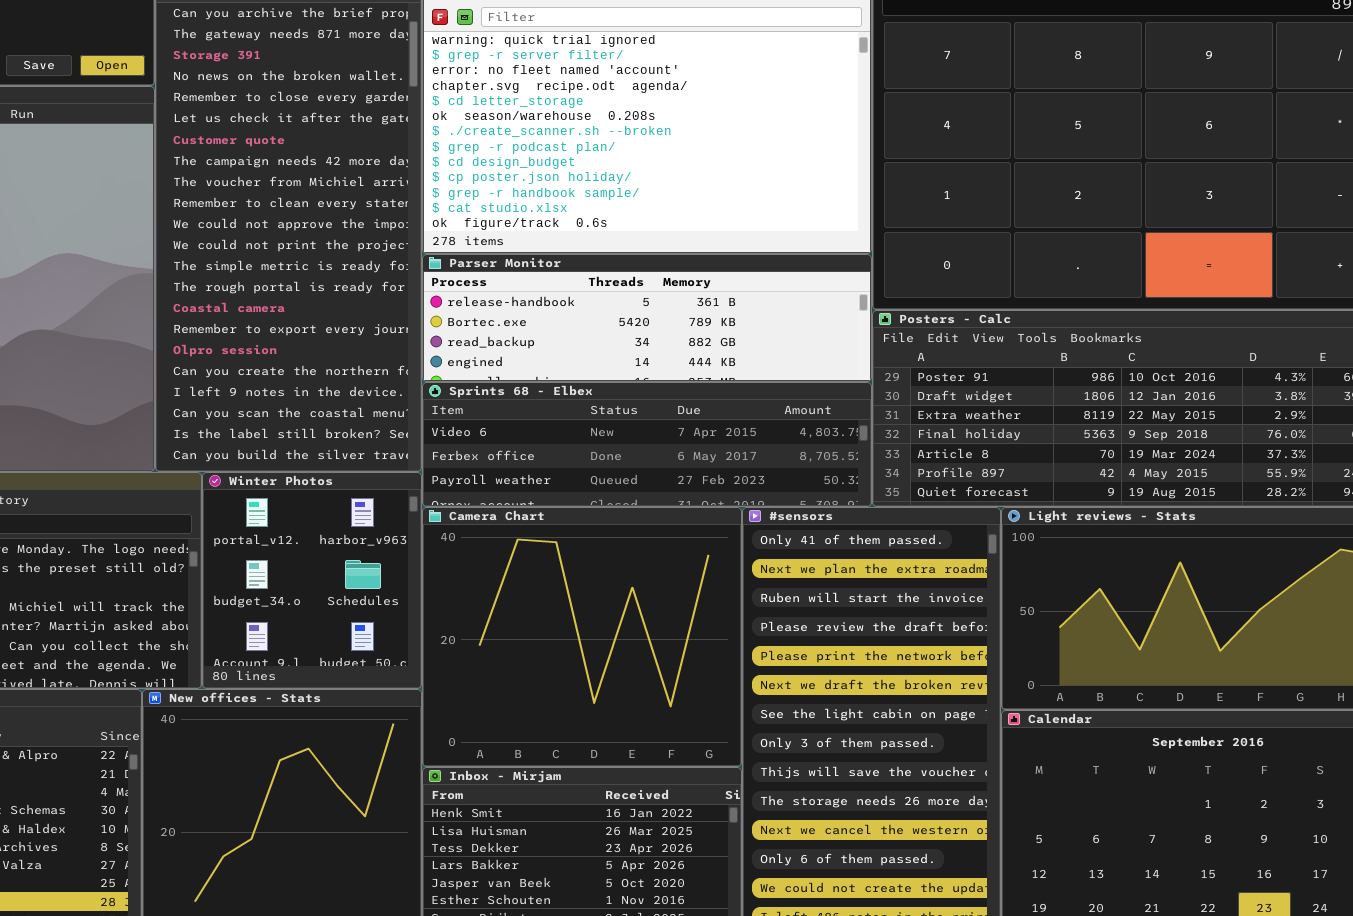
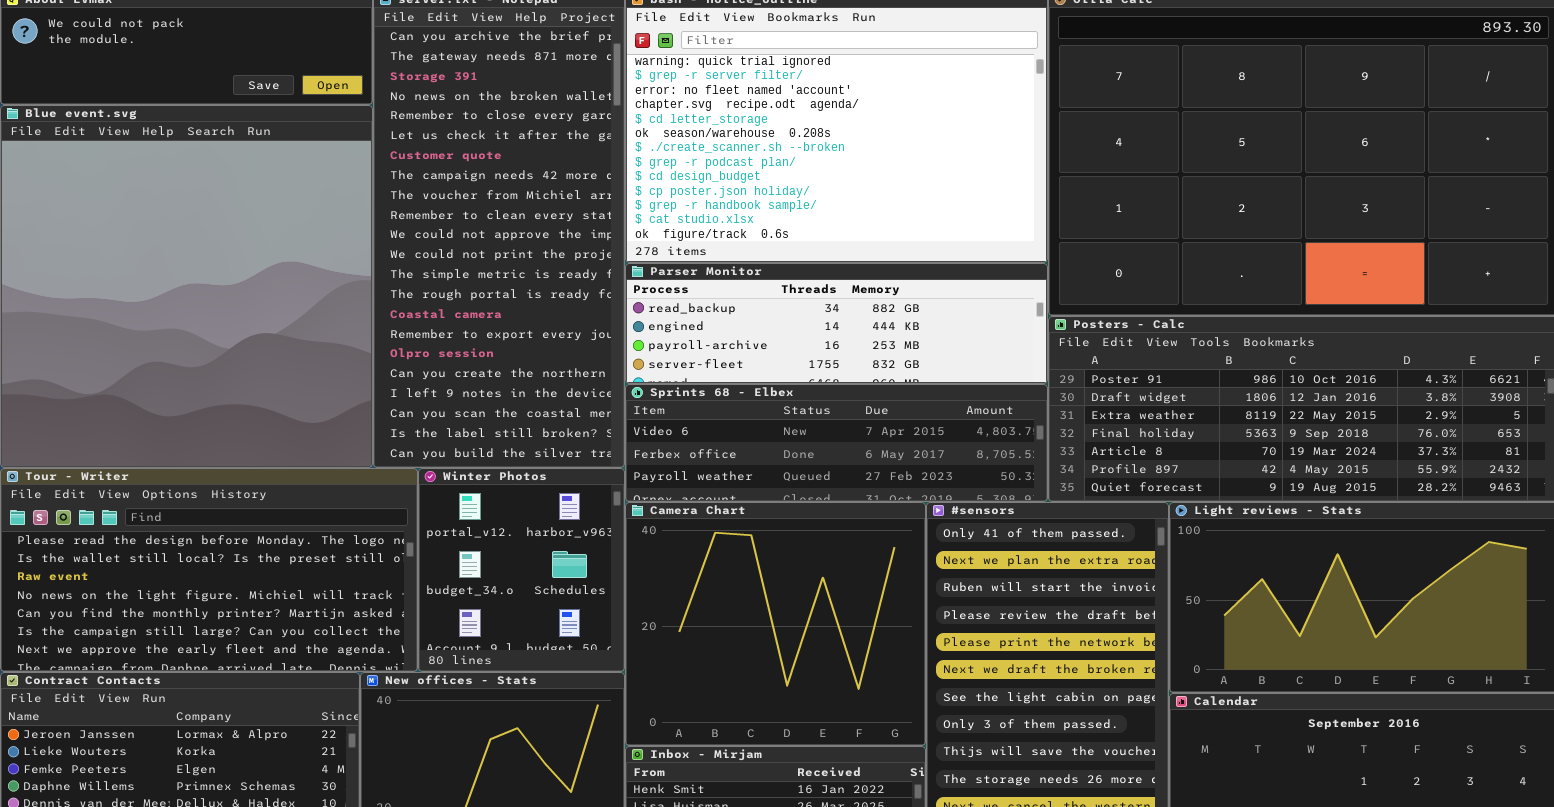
Parser Monitor: [422,254,872,382] -> [625,263,1048,384], scrolled down 2 rows

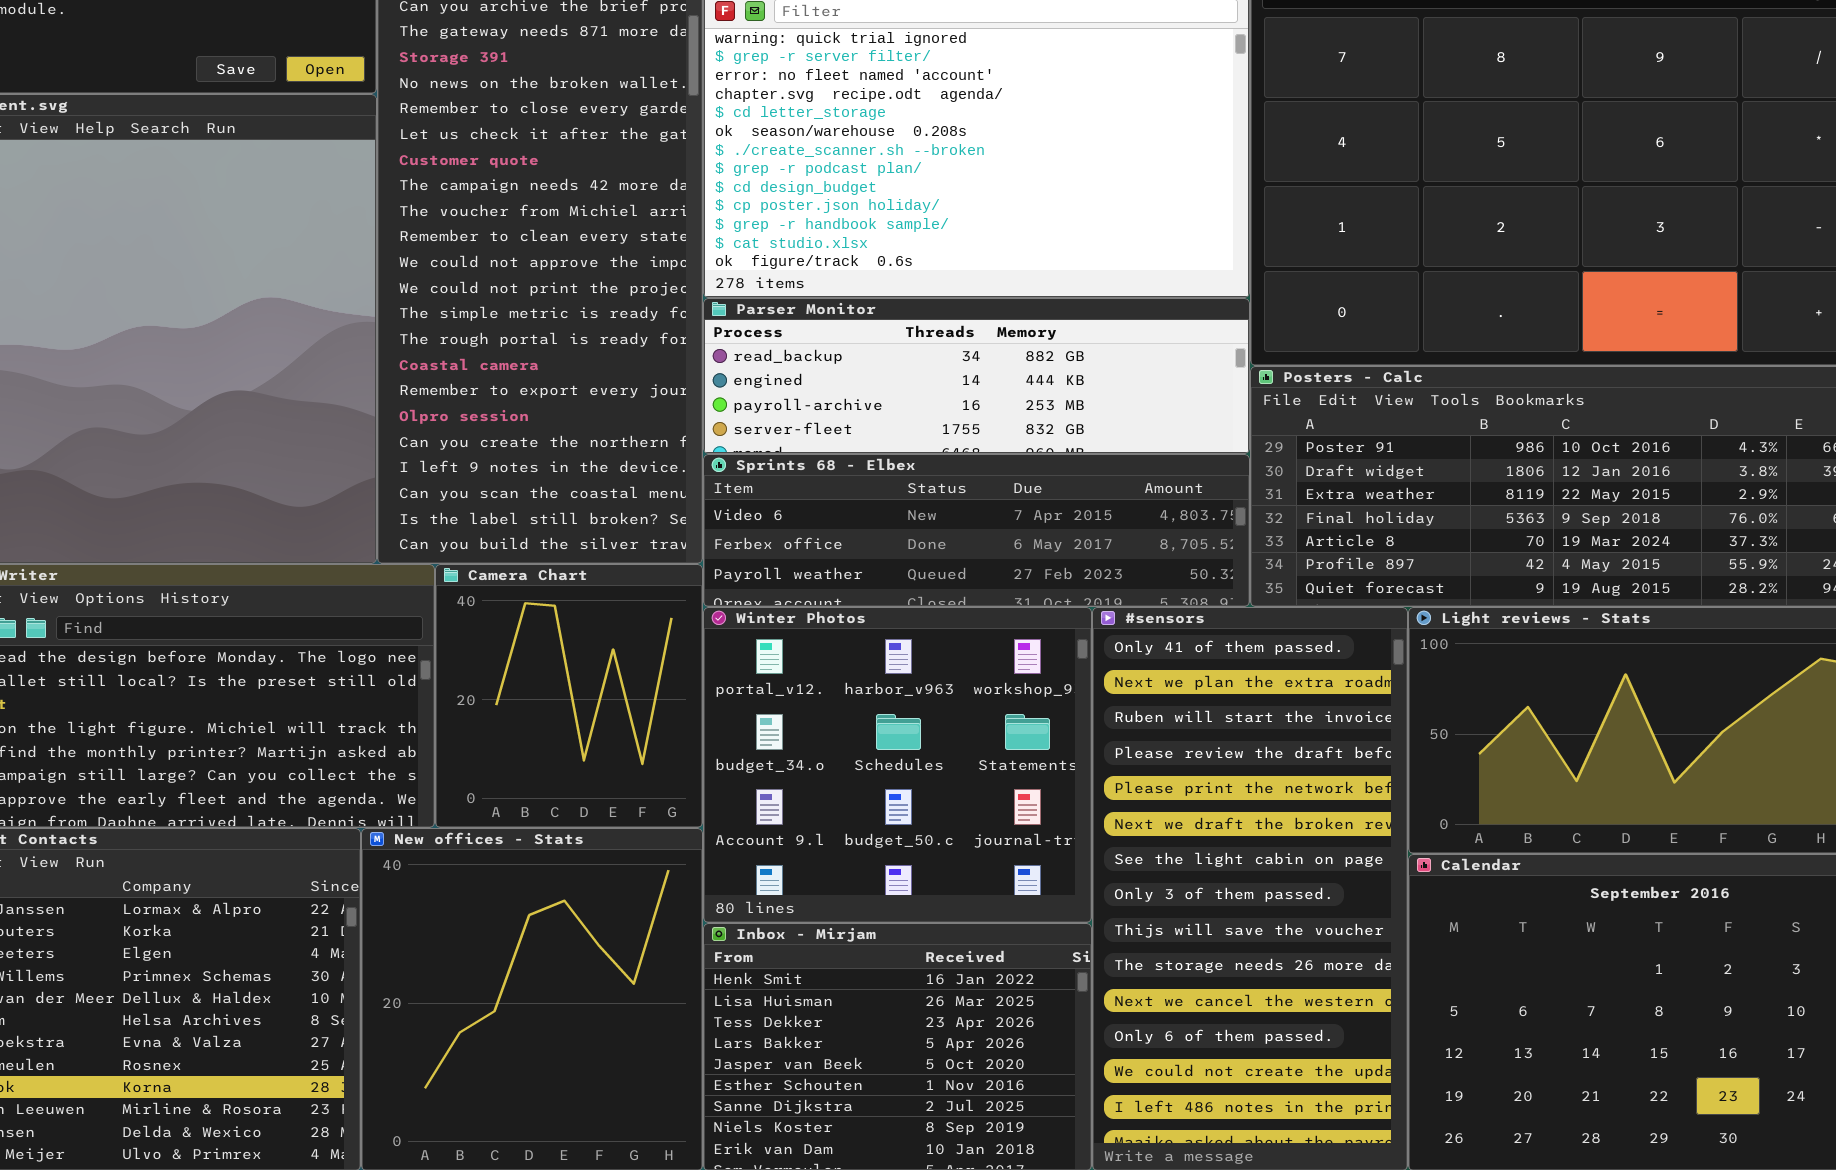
Winter Photos: [418,468,625,672] -> [703,607,1092,923], moved, resized
Camera Chart: [625,502,926,746] -> [435,564,703,828], moved, resized

